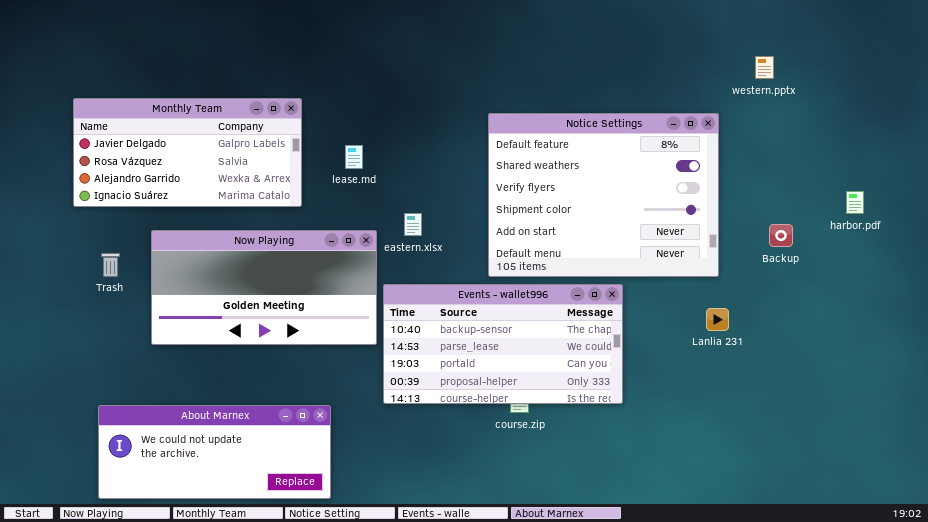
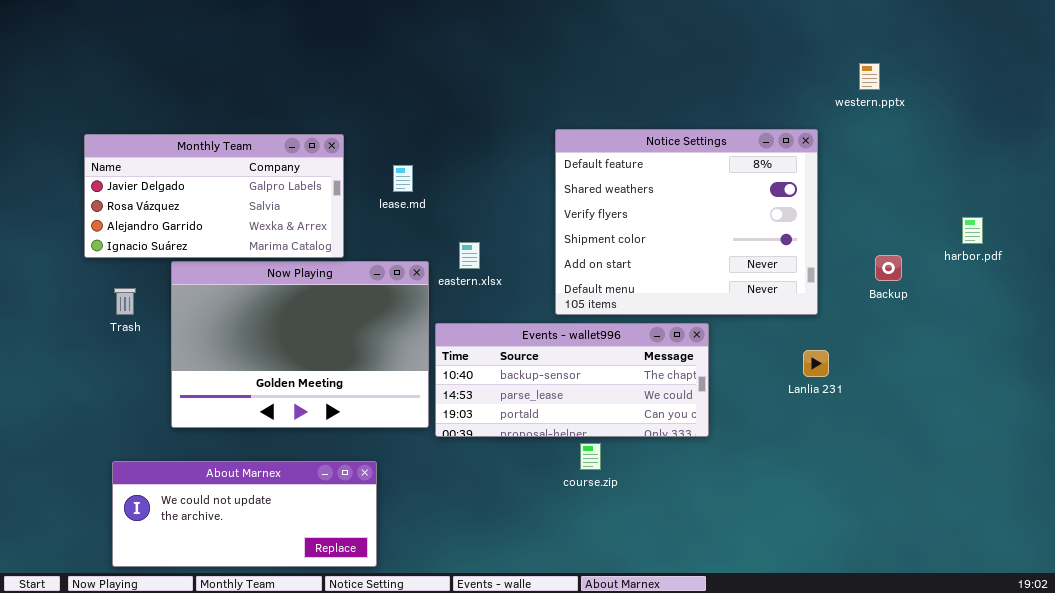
Monthly Team: [73,98,302,207] -> [84,134,344,258], moved
Now Playing: [151,230,377,345] -> [171,261,429,428], resized
Events - wallet996: [383,284,623,404] -> [435,323,709,437], resized

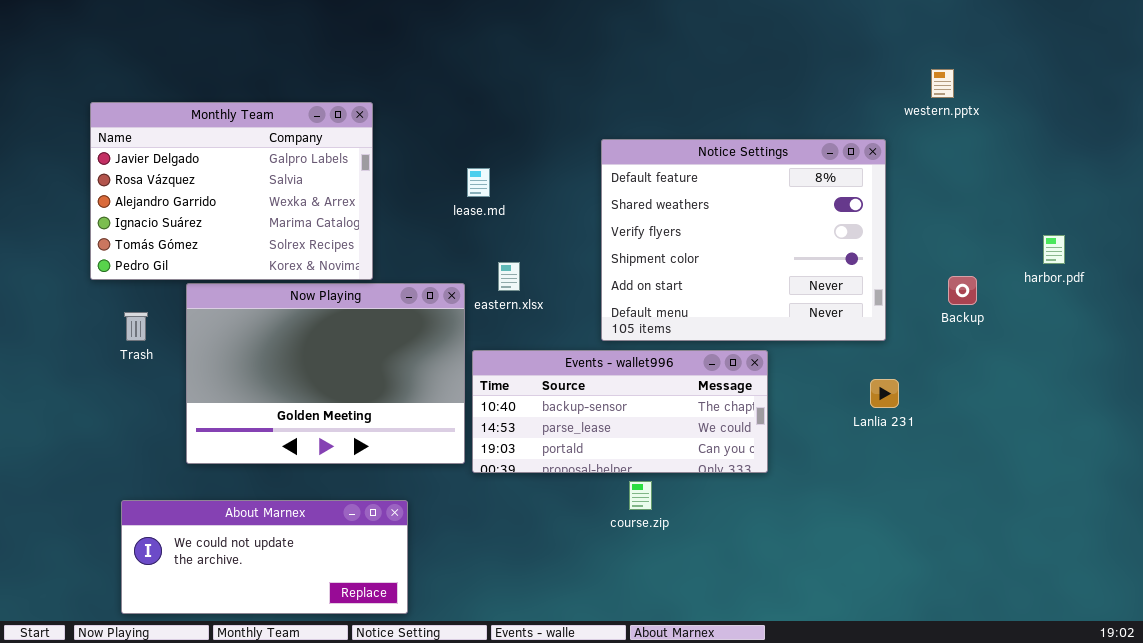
Monthly Team: [84,134,344,258] -> [90,102,373,280], resized
lease.md: [393,165,413,192] -> [467,168,490,197], moved

